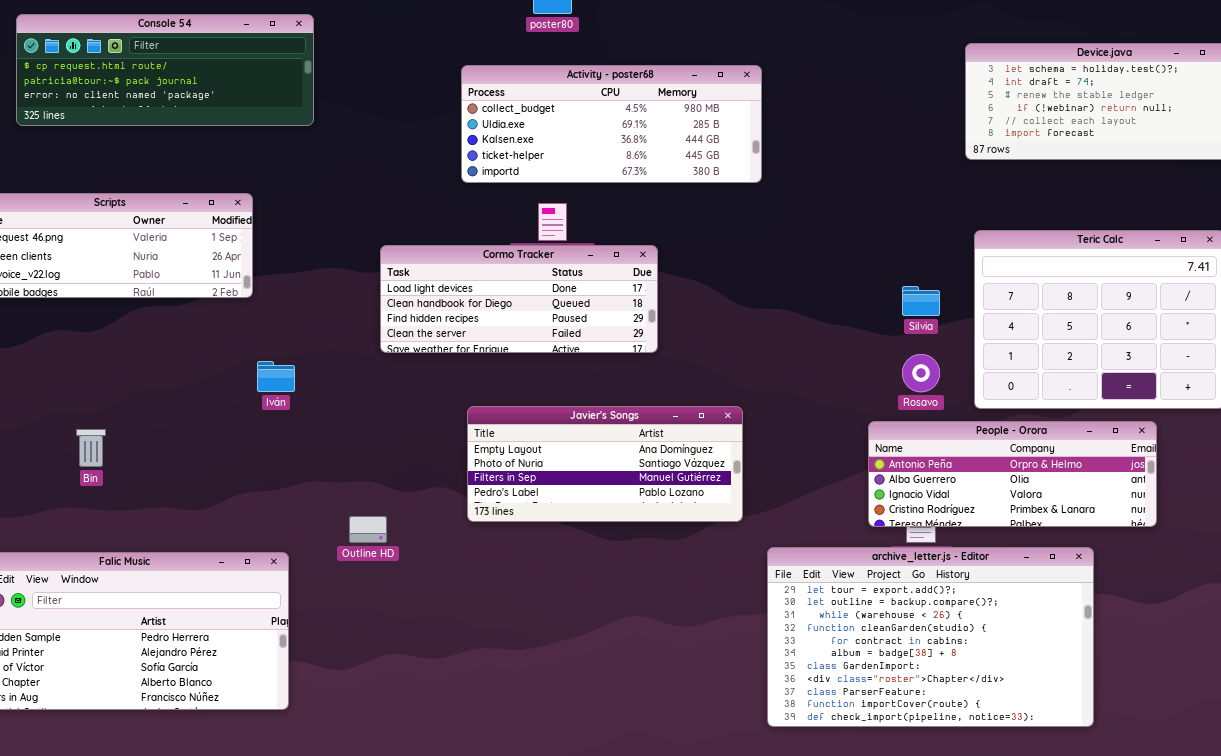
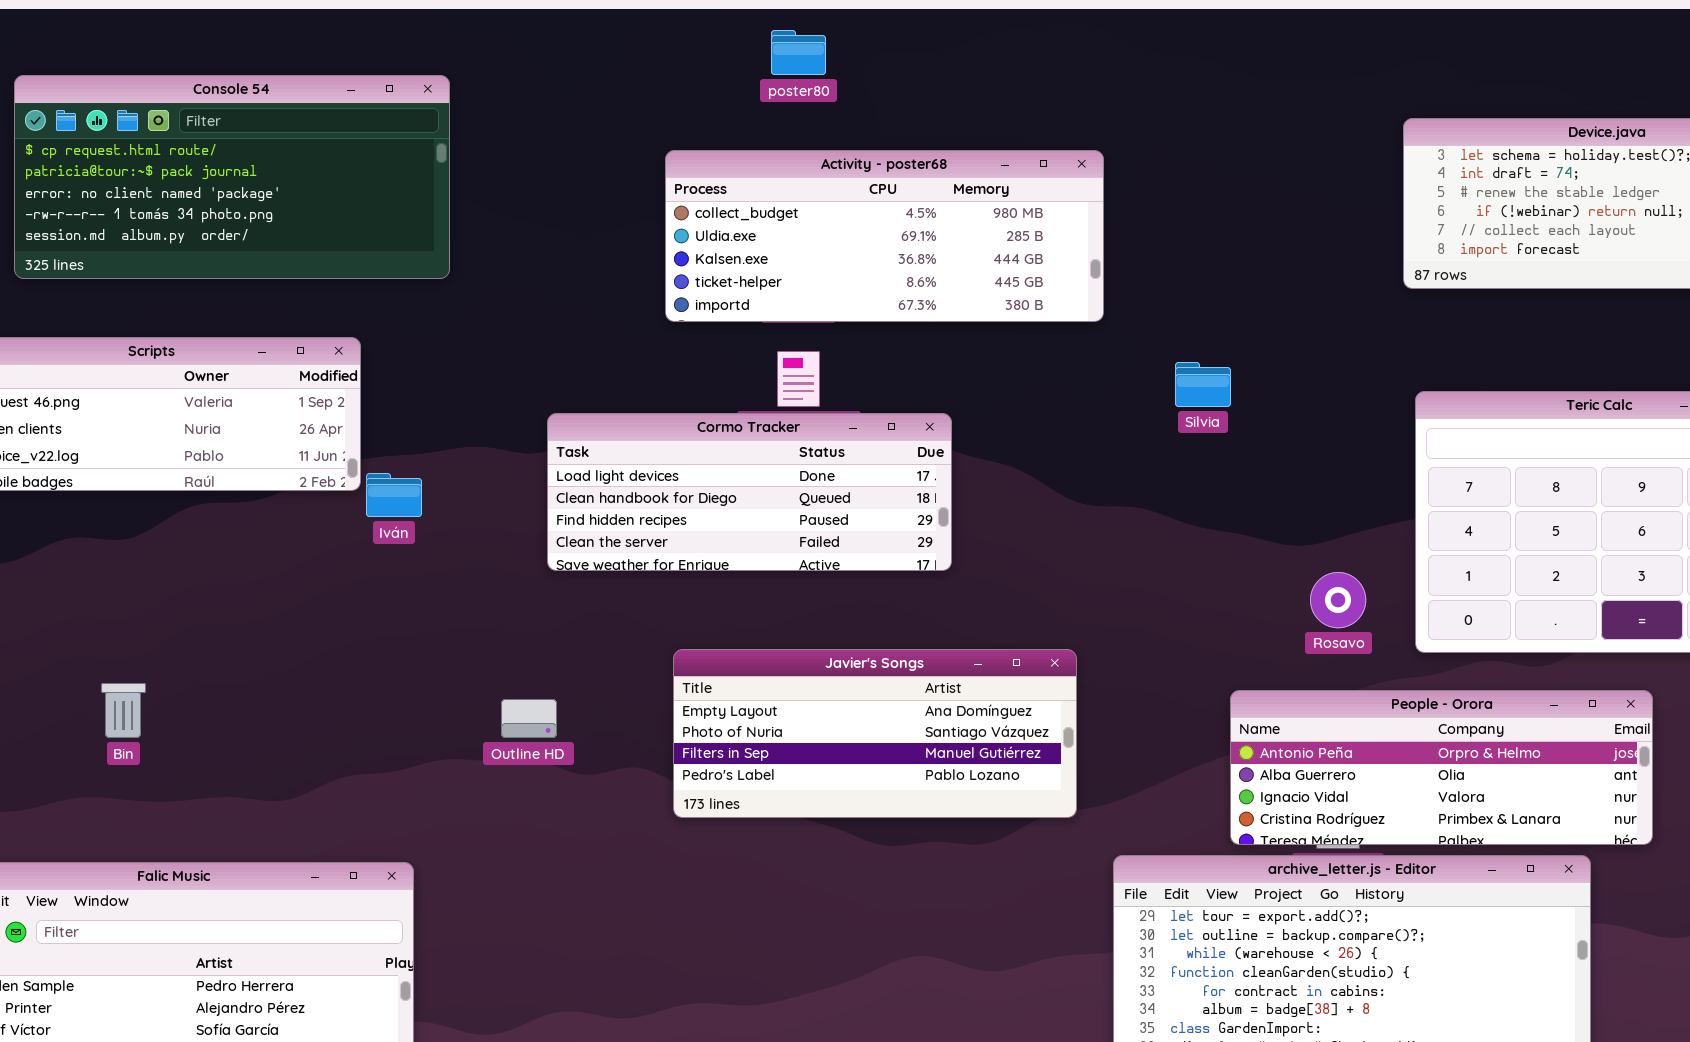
Console 54: [16,14,314,126] -> [14,75,450,279], resized
Silvia: [902,286,940,316] -> [1175,362,1231,407], moved
Iván: [257,361,295,392] -> [366,473,422,517], moved
People - Orora: [868,421,1157,527] -> [1230,690,1653,845], moved
Outline HD: [349,516,387,543] -> [501,699,557,738], moved

